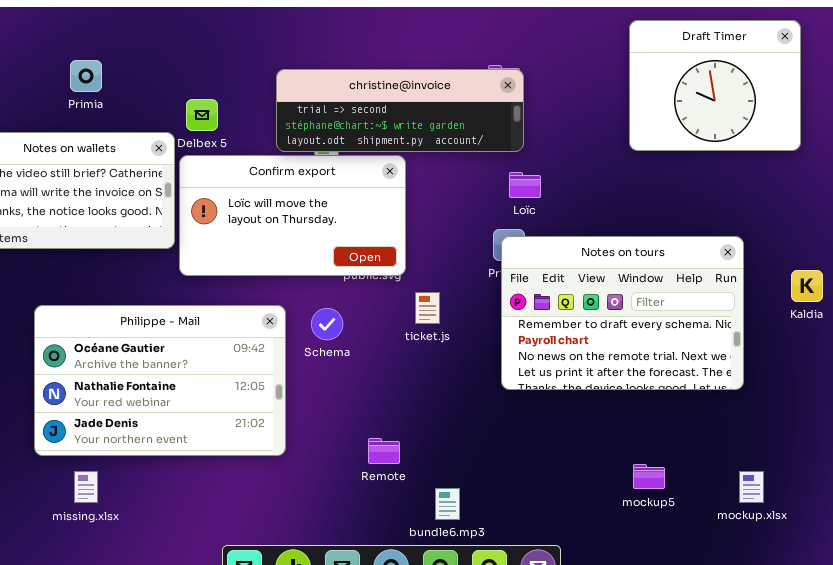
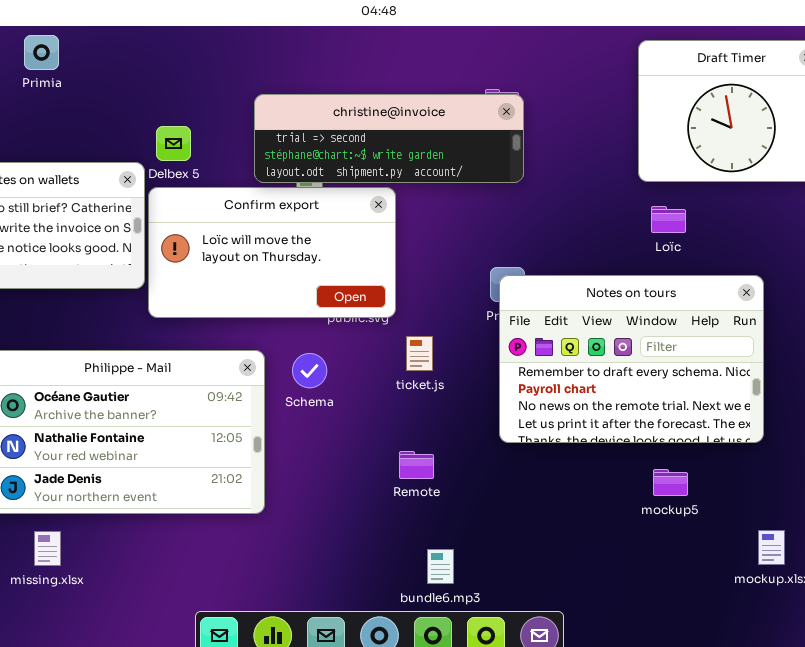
Primia: [70,60,102,92] -> [24,35,59,70], moved
Loïc: [509,172,541,198] -> [651,206,686,233], moved
Remote: [368,438,400,464] -> [399,451,434,479], moved
mockup5: [633,464,665,489] -> [653,469,688,496], moved

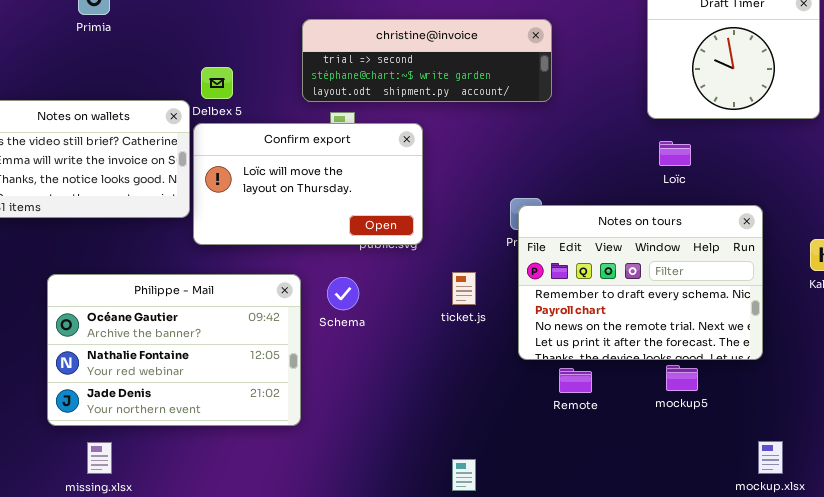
christine@invoice: [254,94,524,183] -> [302,19,552,102], moved
ticket.js: [406,336,433,371] -> [452,272,476,305], moved
Remote: [399,451,434,479] -> [559,368,592,393], moved
mockup5: [653,469,688,496] -> [666,365,698,391], moved

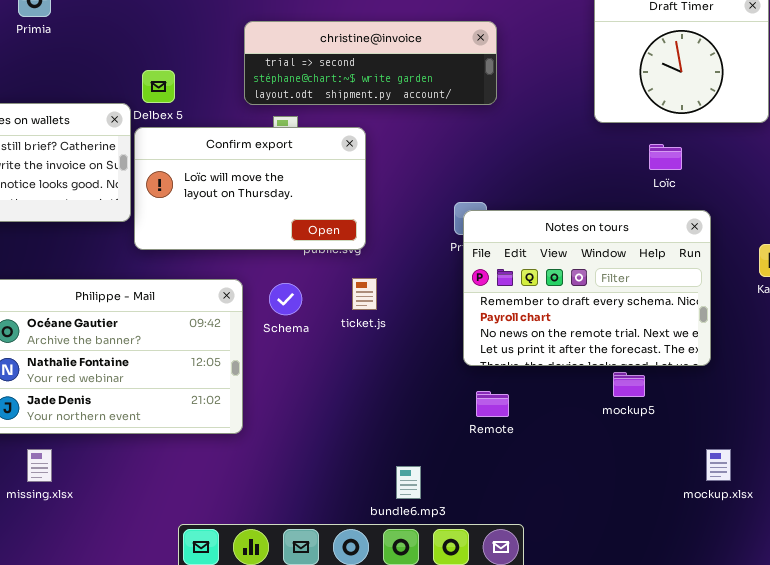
Loïc: [659,141,691,166] -> [649,144,682,170], moved
ticket.js: [452,272,476,305] -> [352,278,377,310], moved
Remote: [559,368,592,393] -> [476,391,509,417], moved

